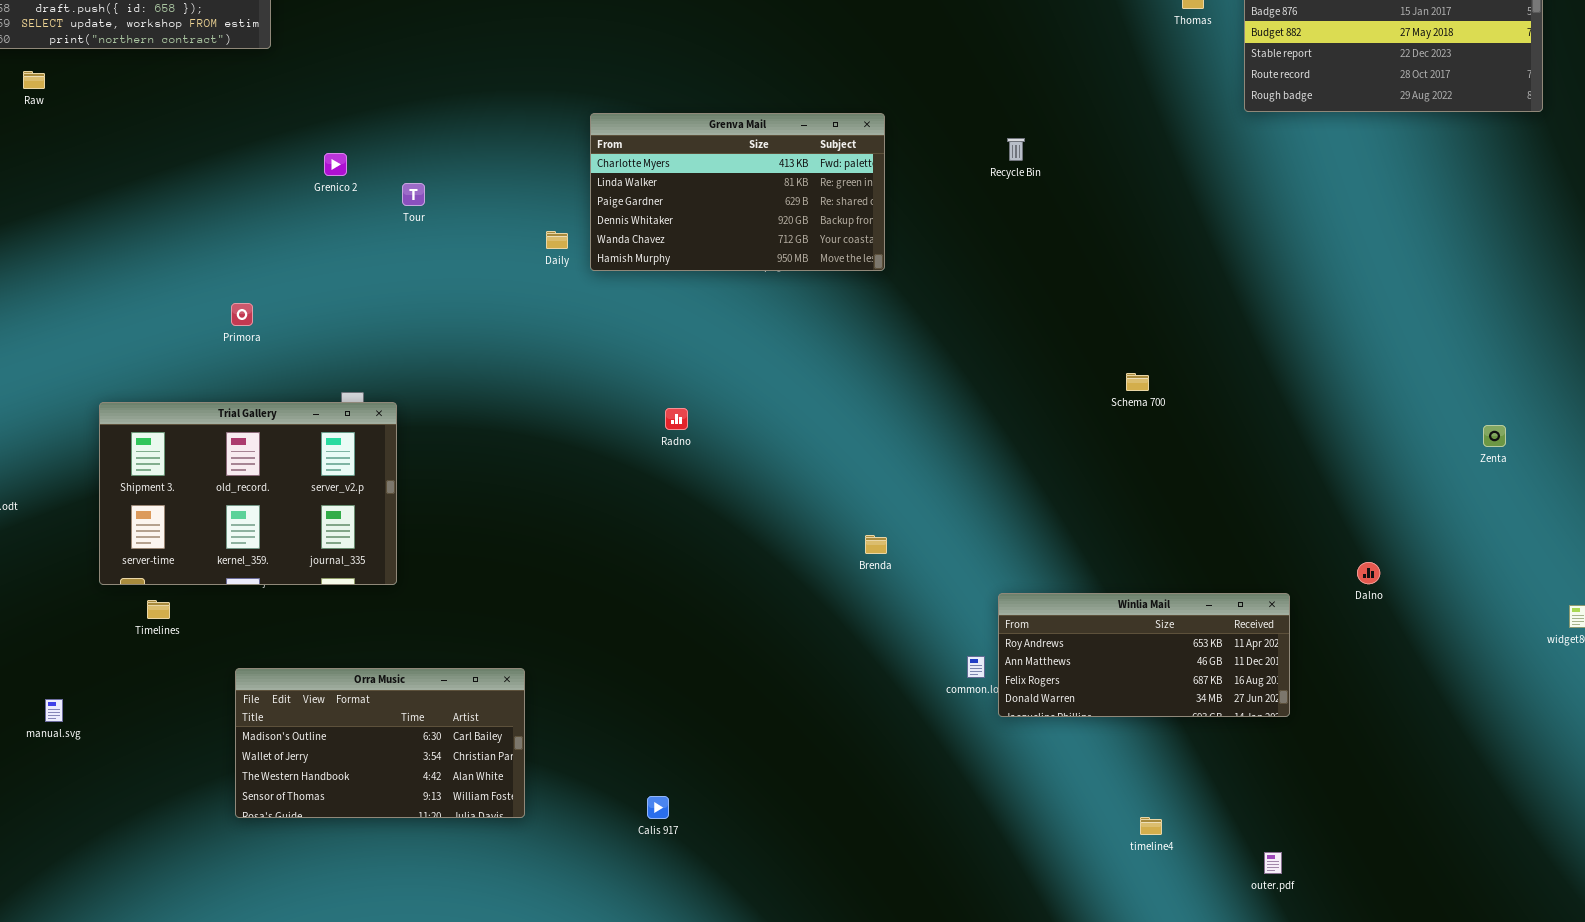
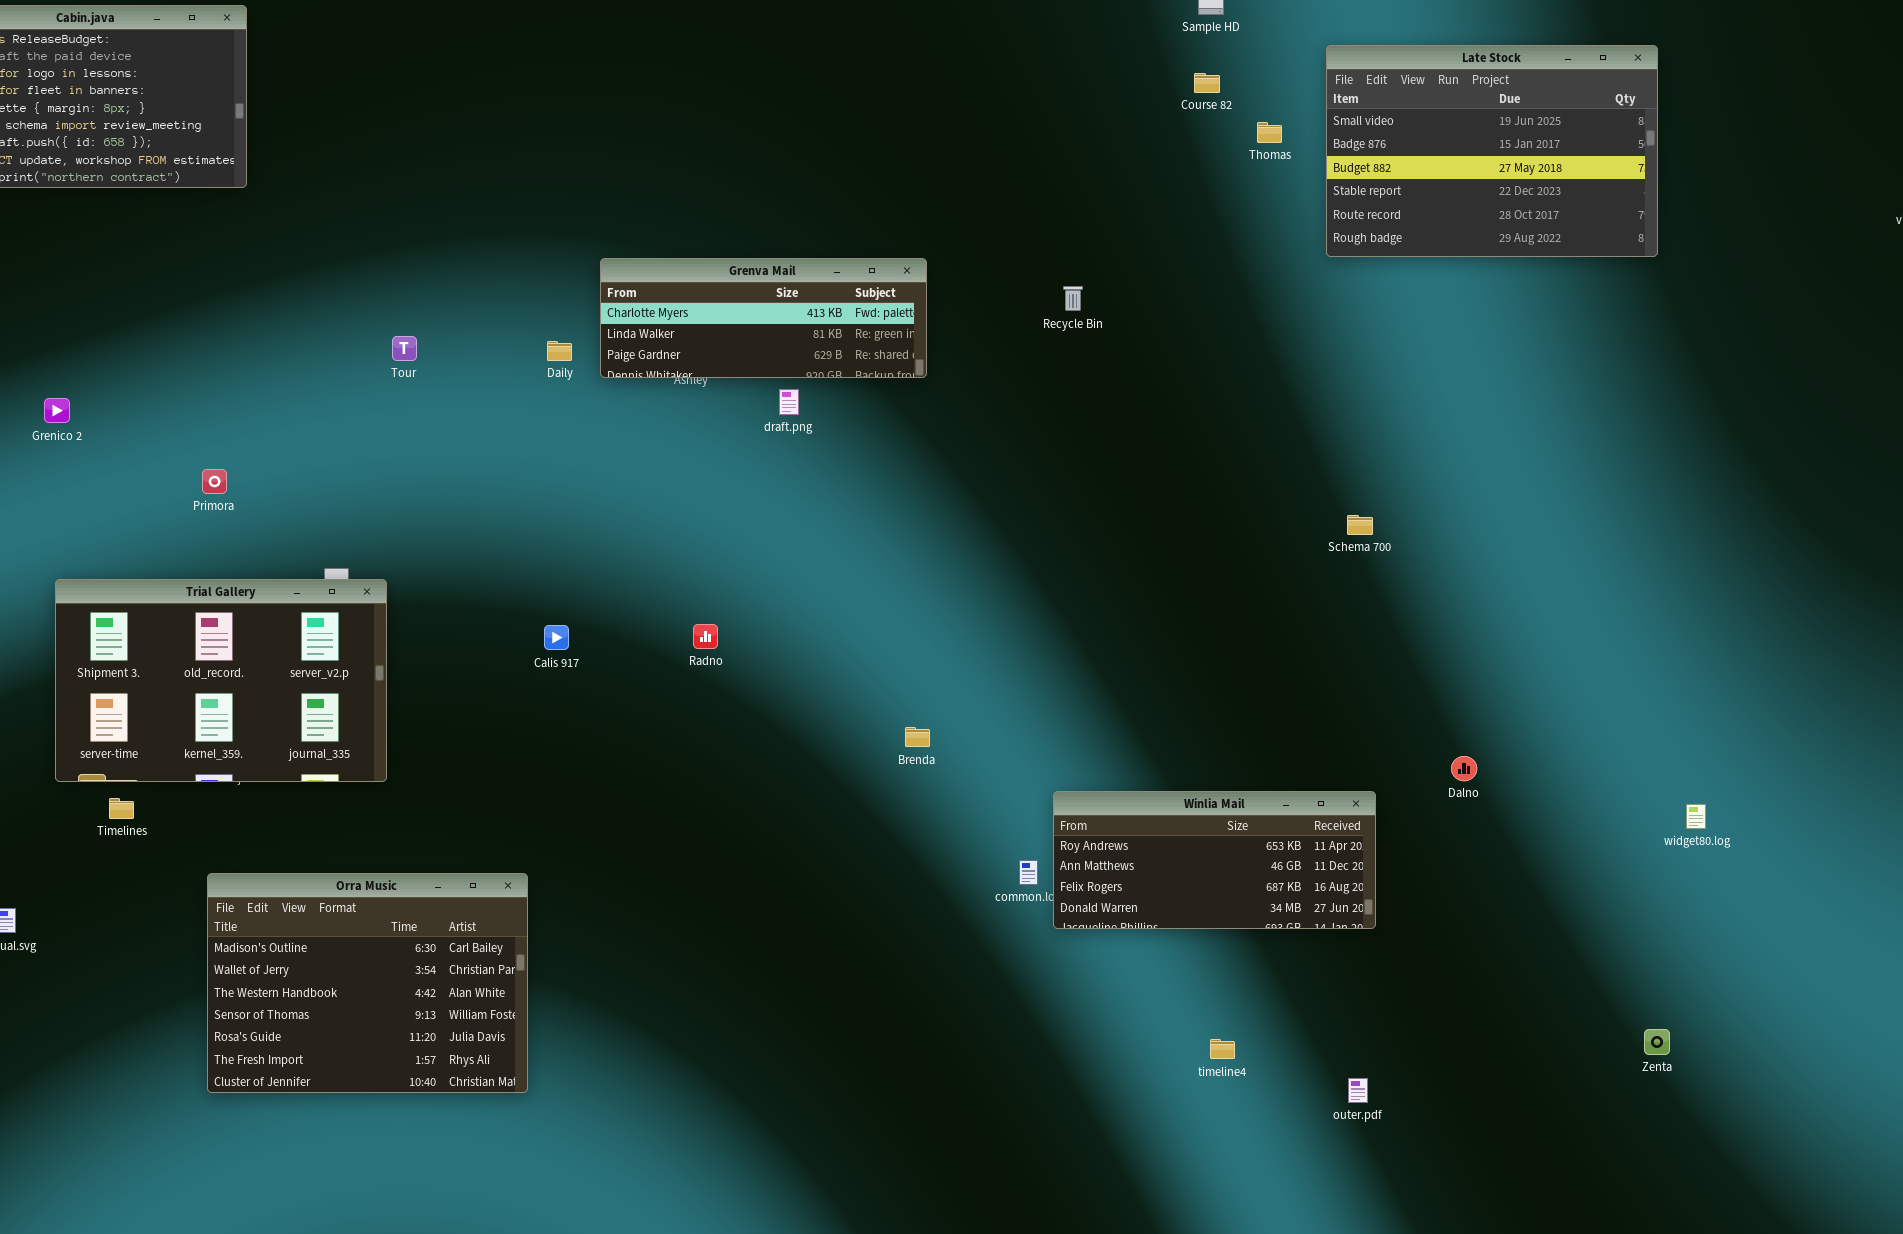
Grenva Mail: [590,113,885,271] -> [600,258,927,378], resized
Grenico 2: [324,153,347,176] -> [44,398,70,423], moved
Daily: [546,231,568,249] -> [547,341,572,361], moved
Schema 700: [1126,373,1149,391] -> [1347,515,1373,535], moved
Radno: [665,408,688,430] -> [693,624,718,649], moved
Zenta: [1483,425,1506,447] -> [1644,1029,1670,1055], moved
Orra Music: [235,668,525,818] -> [207,873,528,1093], resized
Calis 917: [647,796,669,819] -> [544,625,569,650], moved

